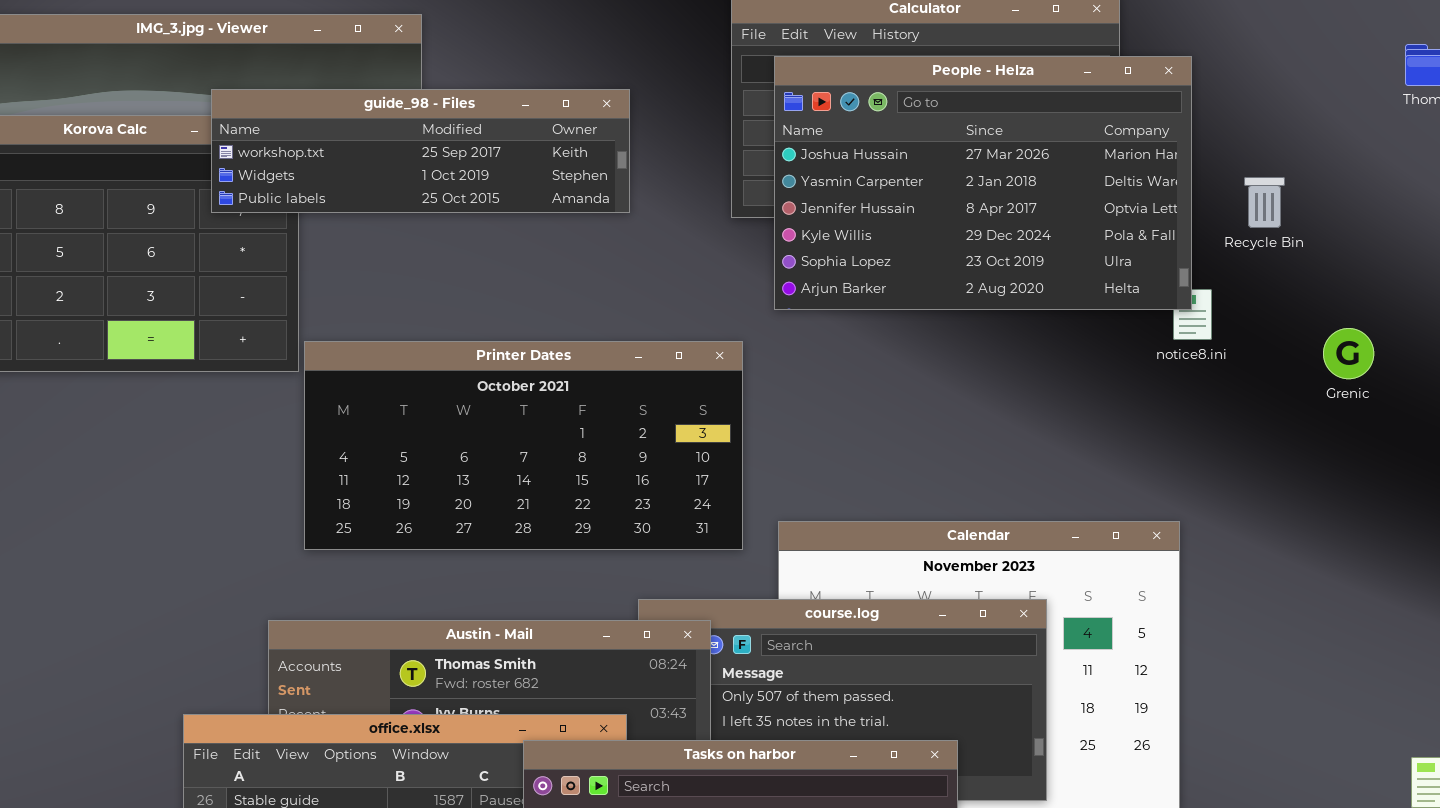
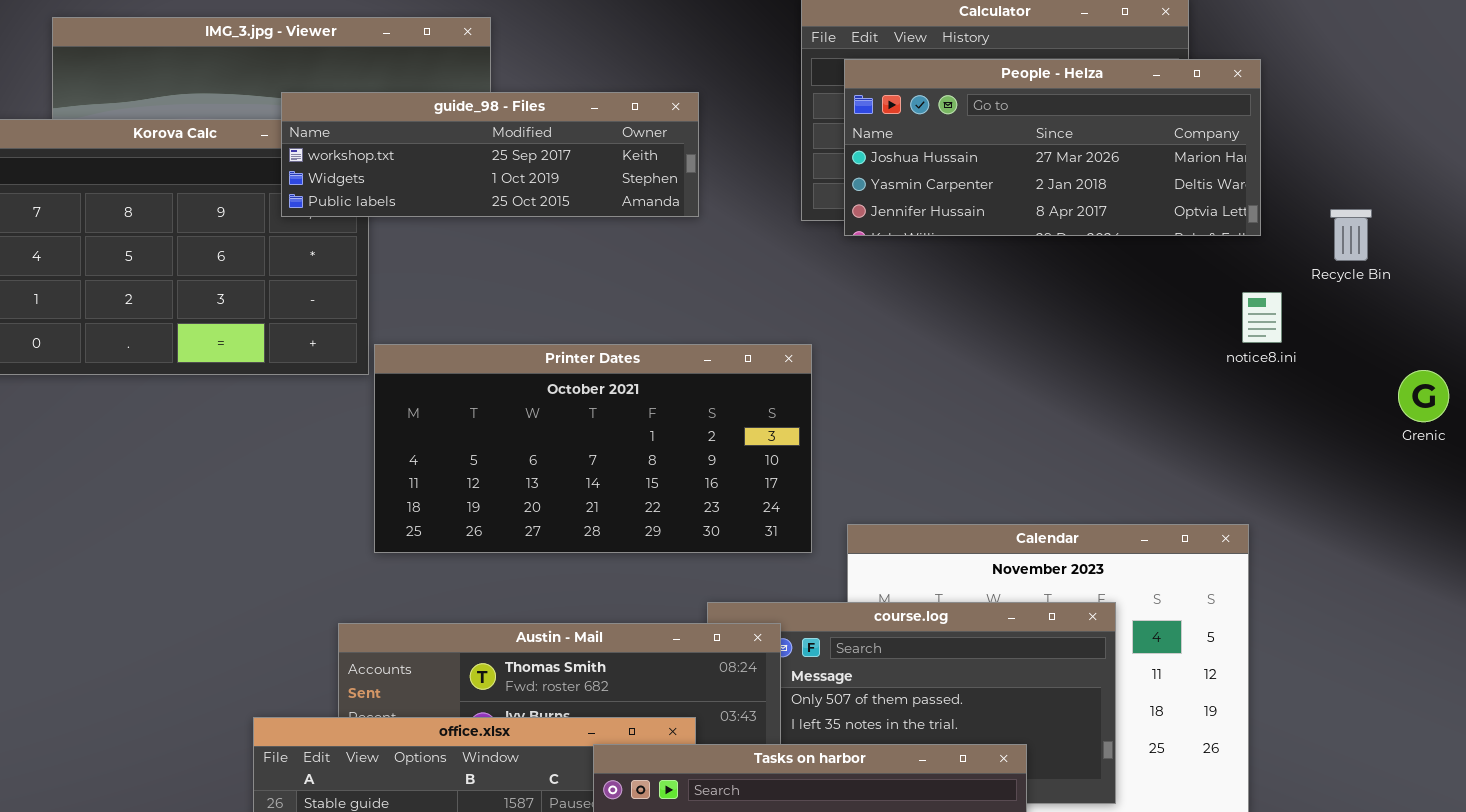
People - Helza: [774,56,1192,310] -> [844,59,1261,236], resized
Recycle Bin: [1244,177,1285,228] -> [1330,209,1372,261], moved
Grenic: [1323,328,1374,379] -> [1398,370,1449,422], moved

